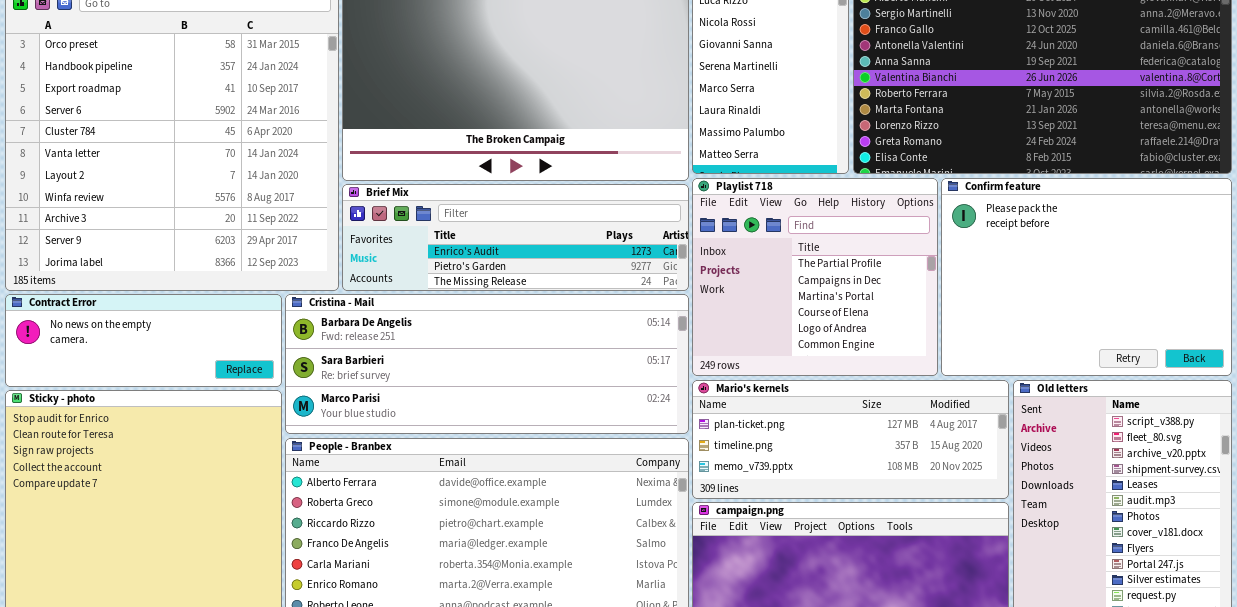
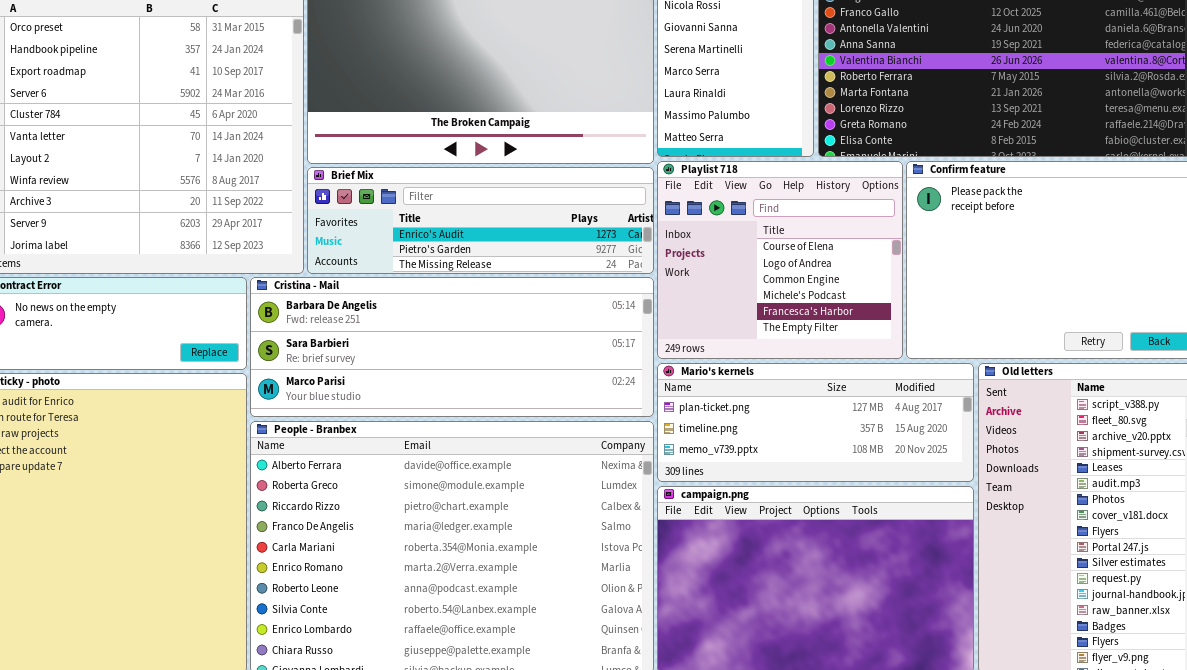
Playlist 718: [692,178,938,376] -> [657,161,903,359], scrolled down 3 rows

